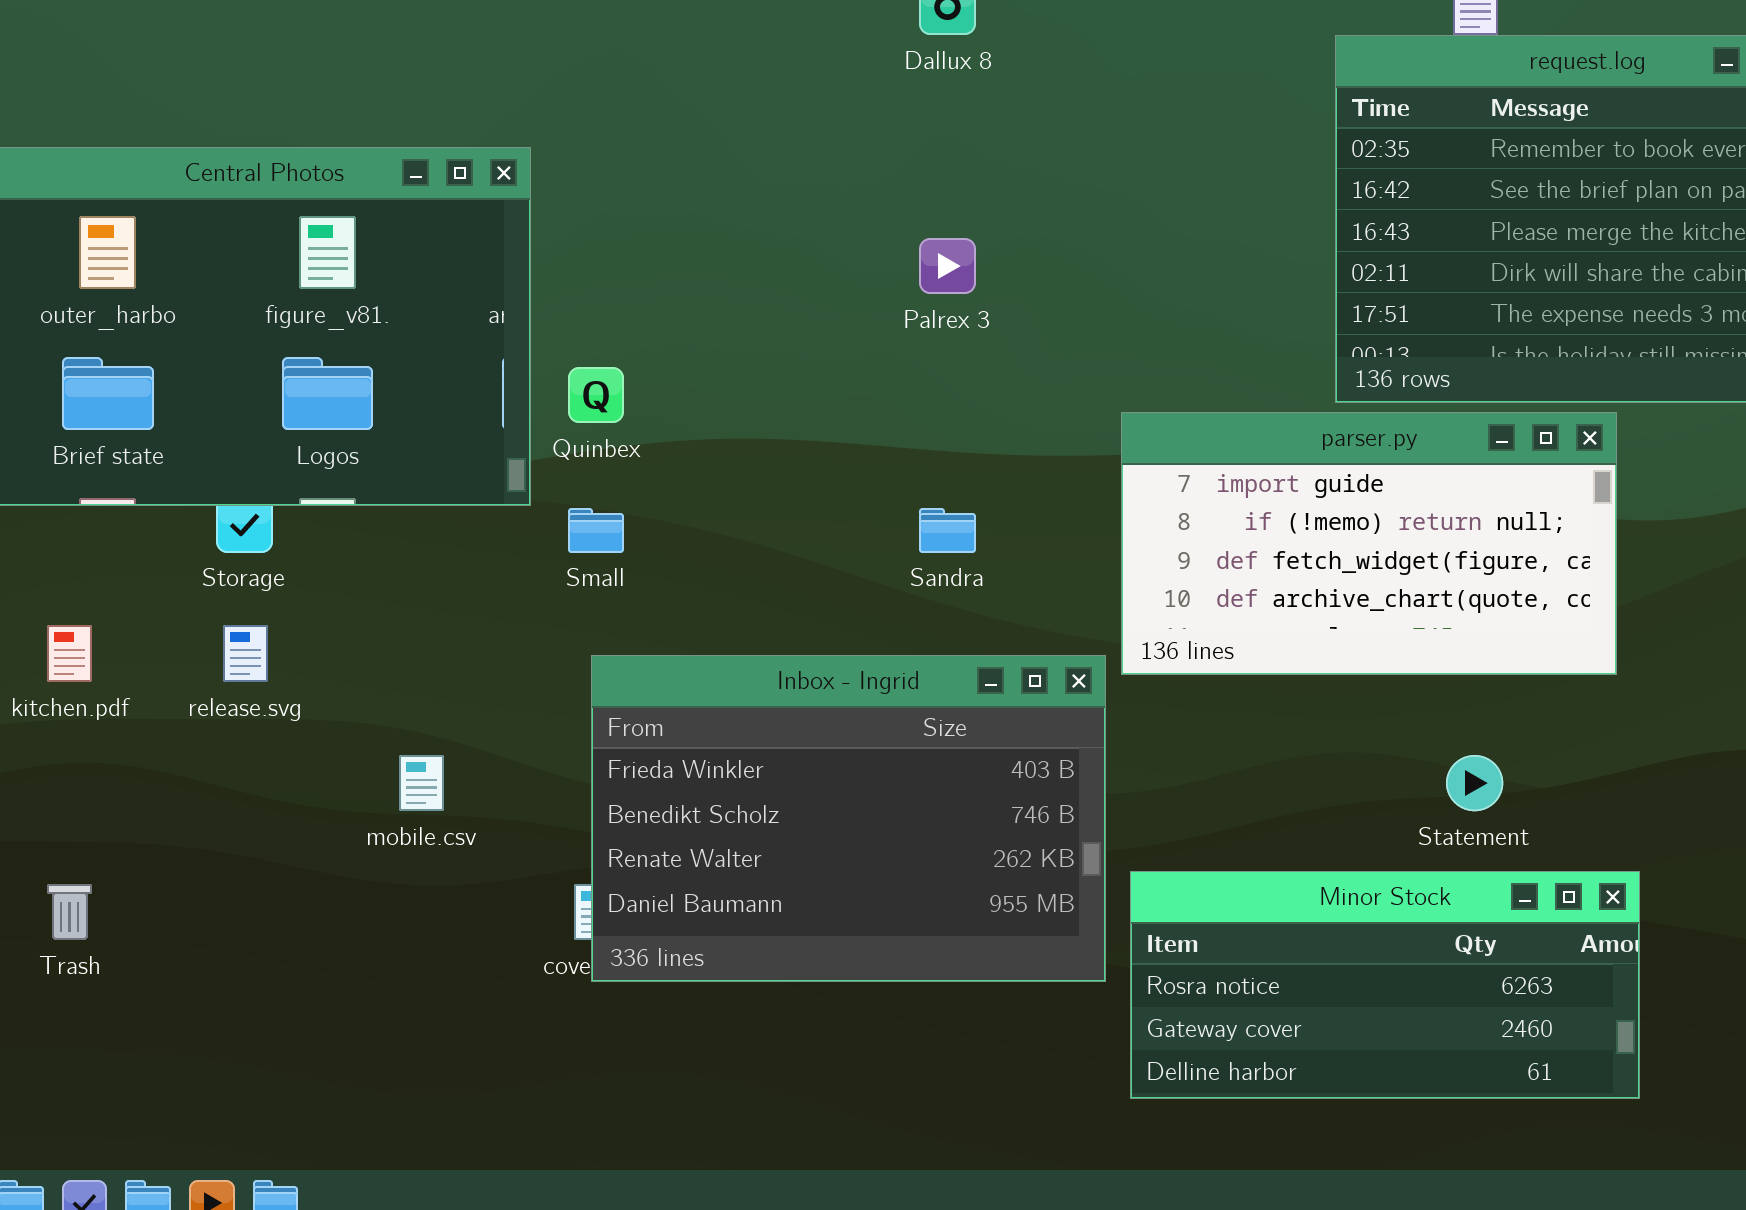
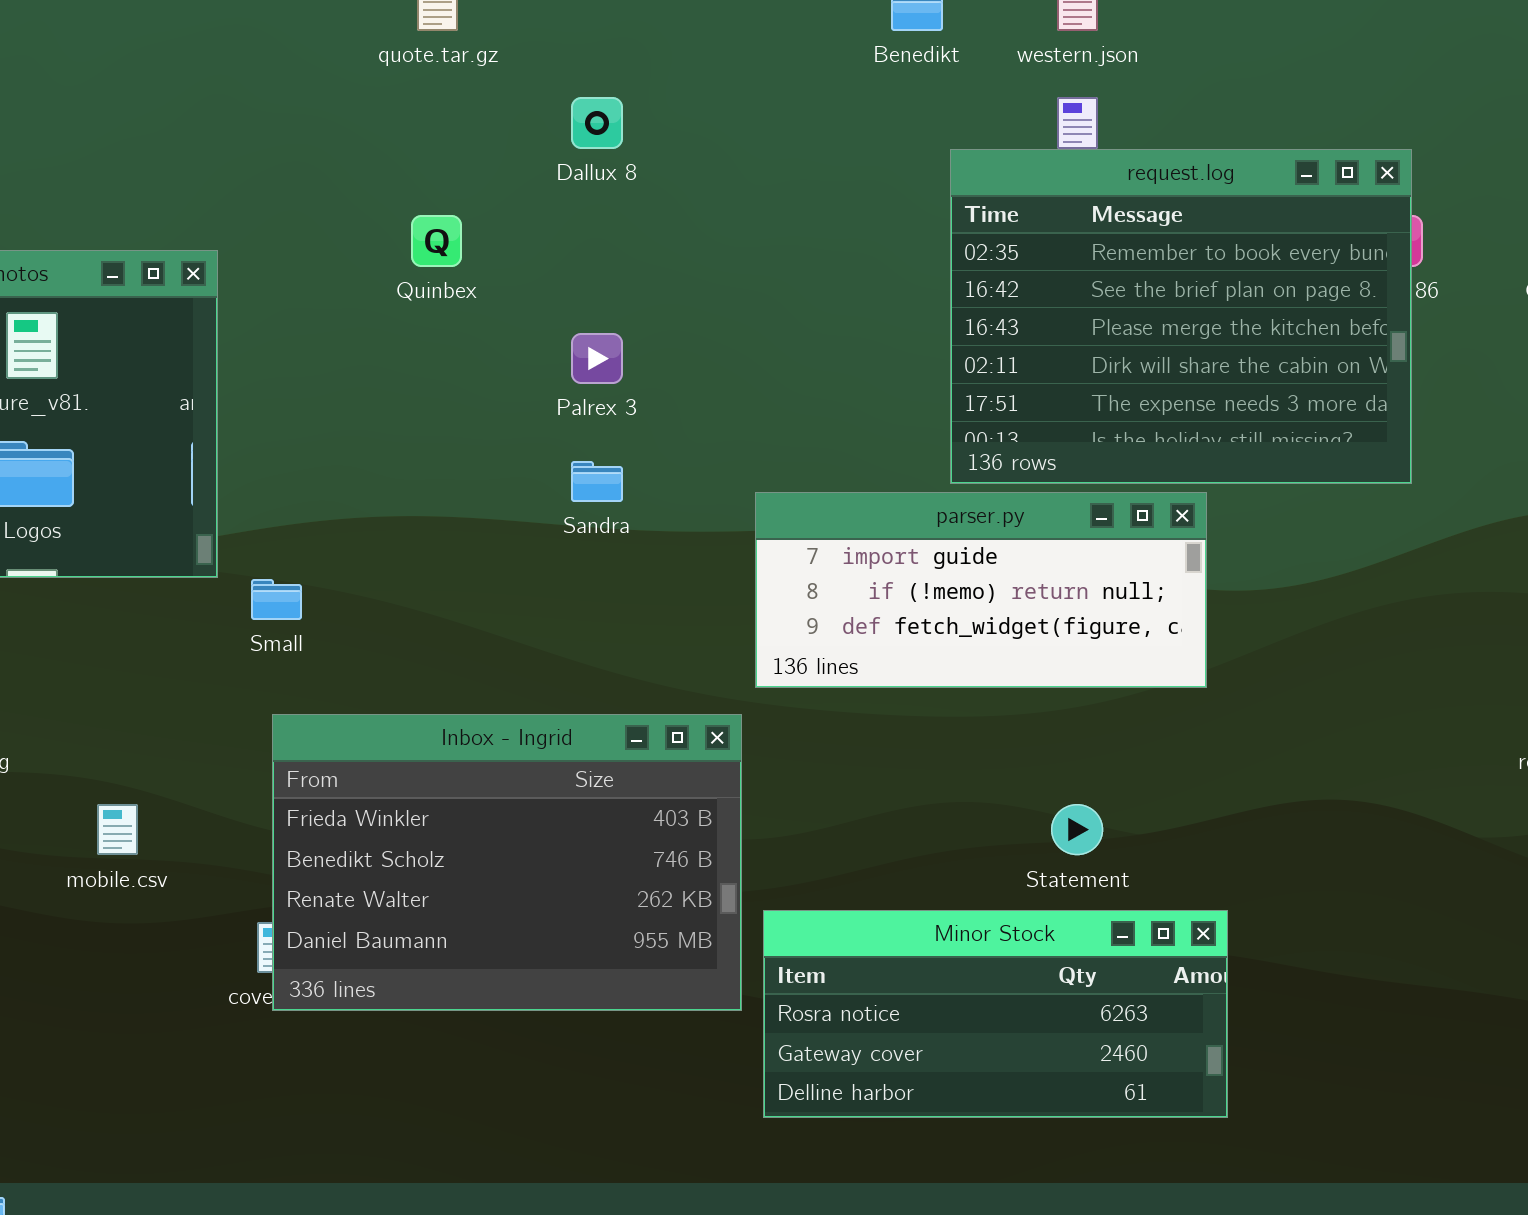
Quinbex: [568,367,624,423] -> [411,215,462,267], moved
parser.py: [1121,412,1617,675] -> [755,492,1207,688], resized
Sandra: [919,508,976,553] -> [571,461,623,502], moved

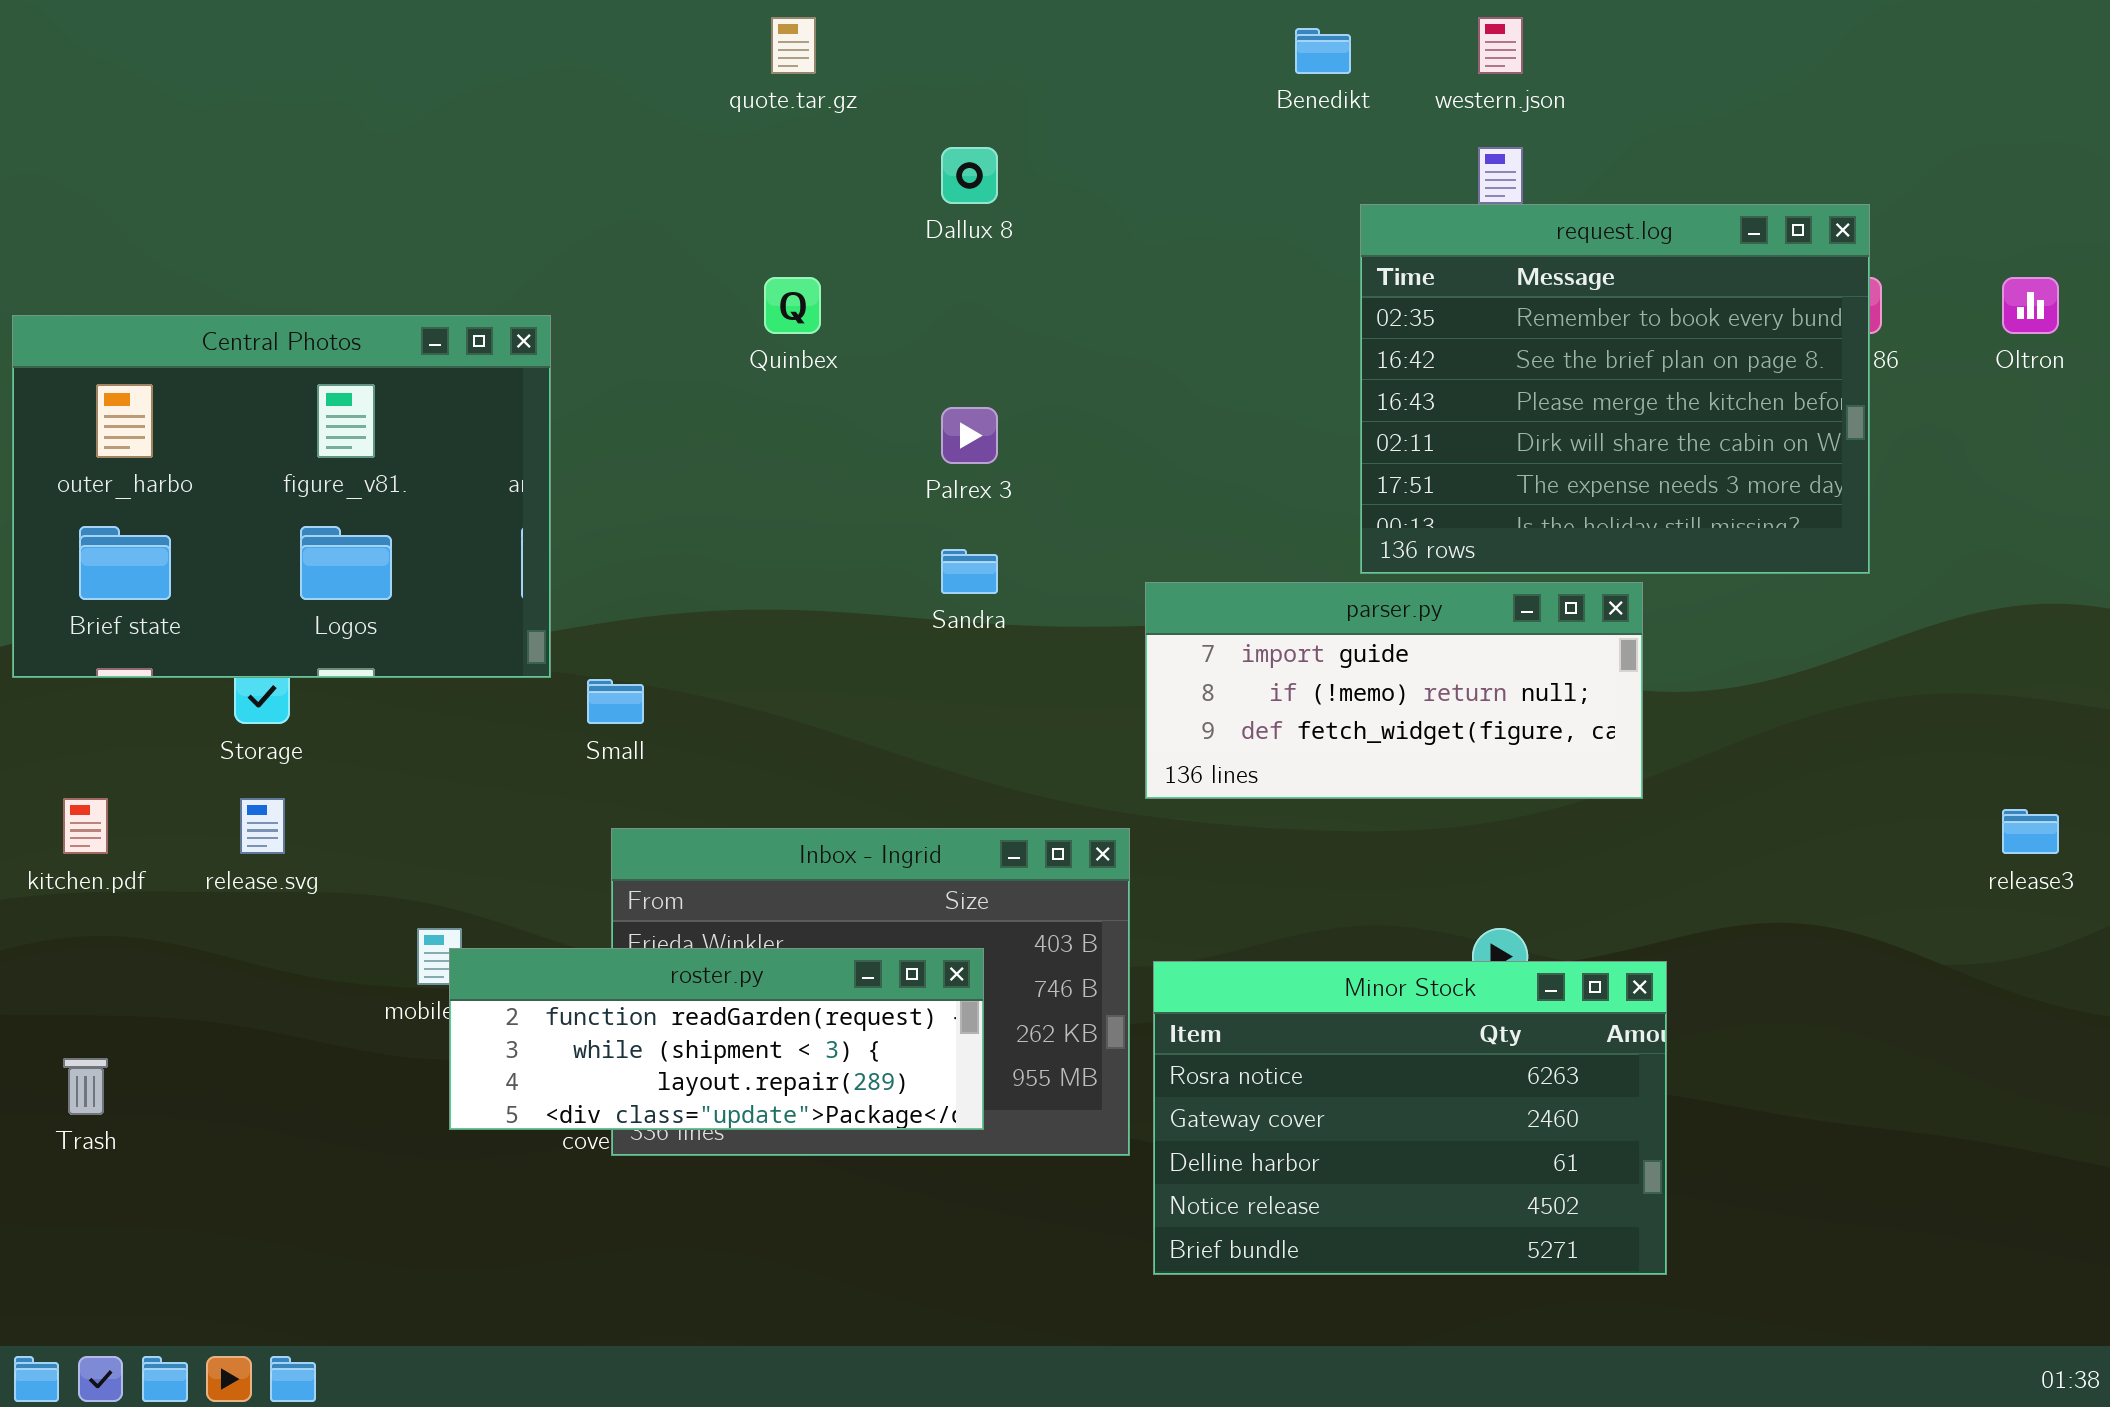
roster.py: none -> [449,948,984,1130], opened
Minor Stock: [763,910,1228,1118] -> [1153,961,1667,1275], resized

